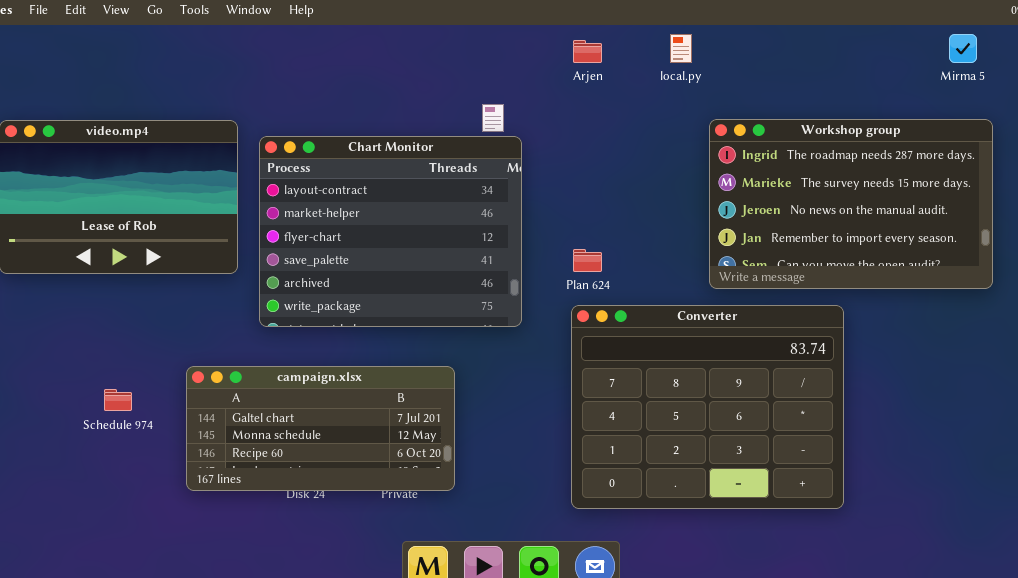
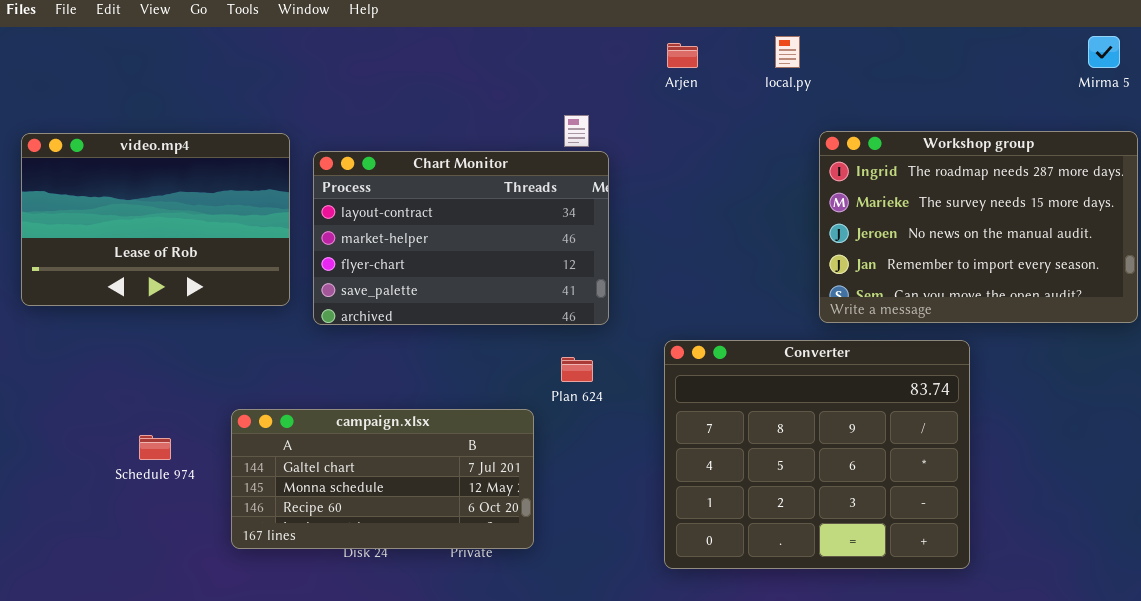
Chart Monitor: [259,136,522,327] -> [313,151,609,325], resized
Plan 624: [573,249,602,272] -> [561,357,593,382], moved

